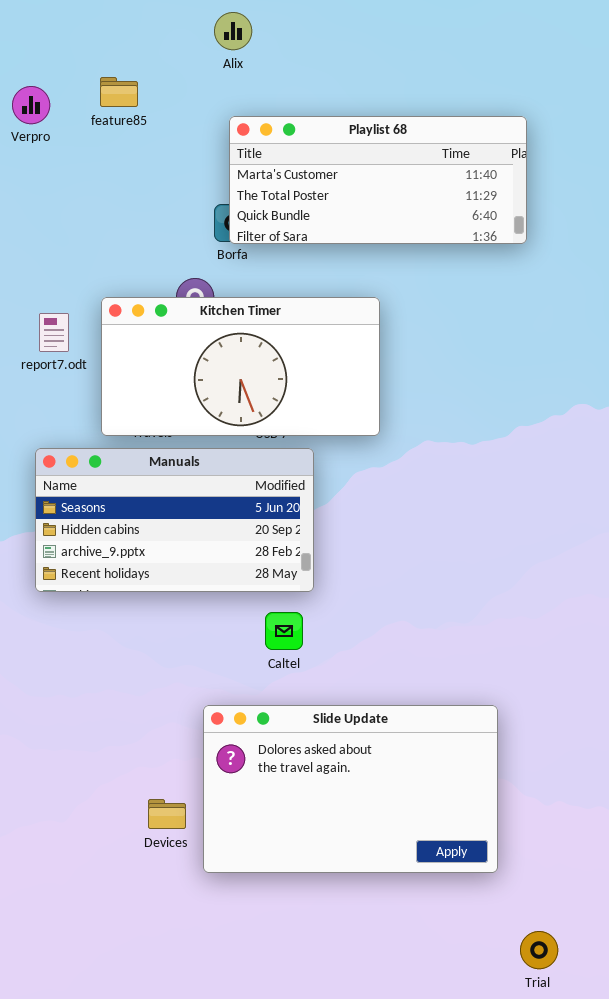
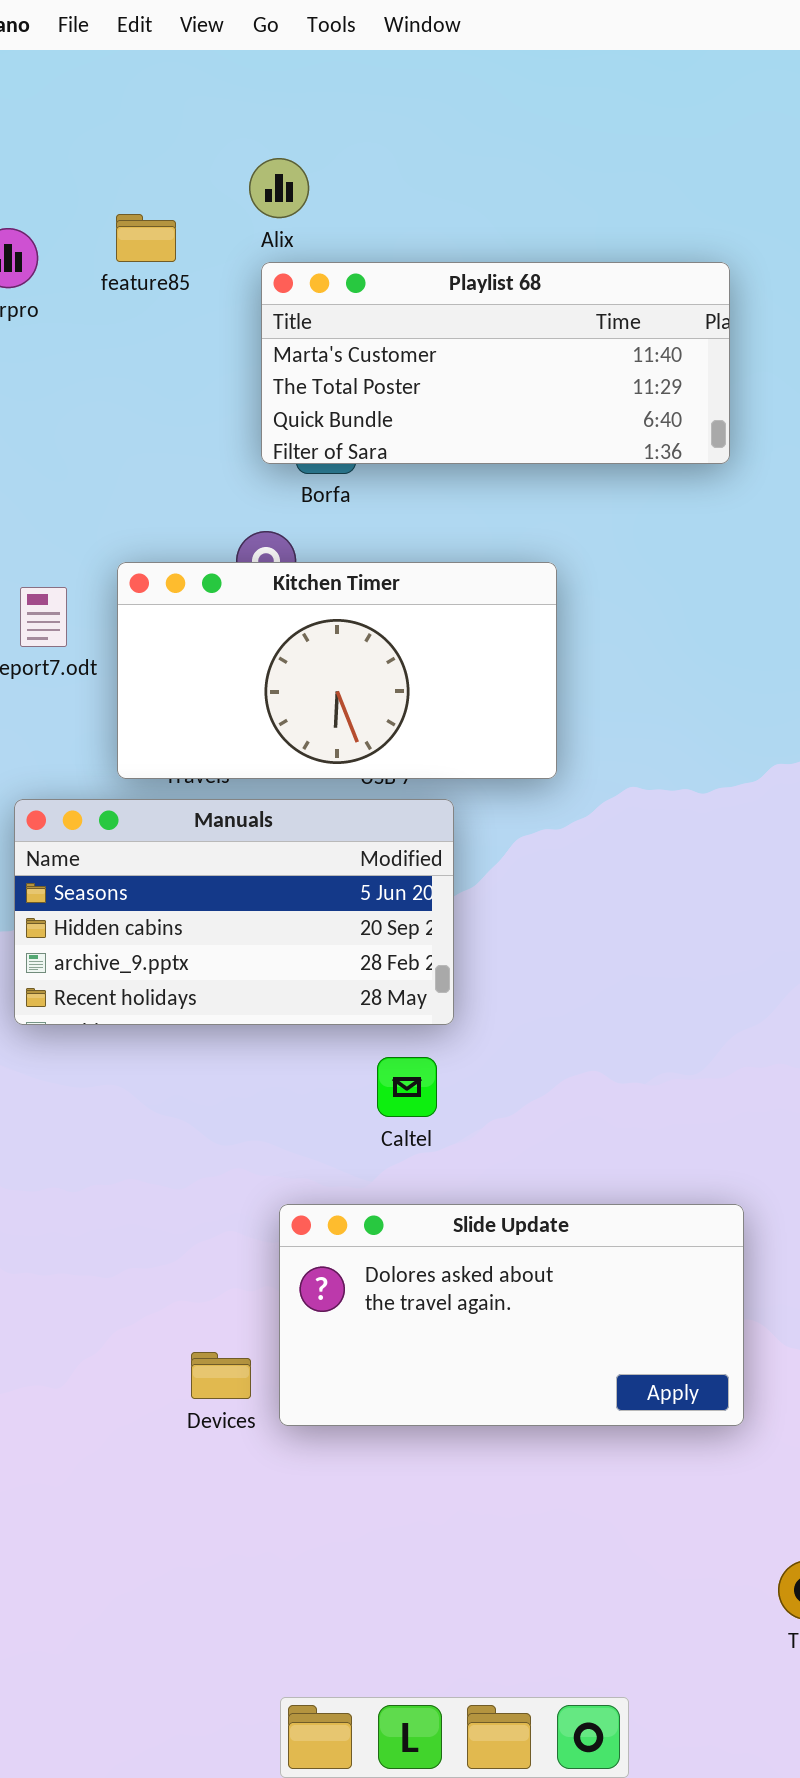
Alix: [214,12,252,50] -> [249,158,309,218], moved
Playlist 68: [229,116,527,244] -> [261,262,730,464], moved
Slide Update: [203,705,498,873] -> [279,1204,744,1426], resized

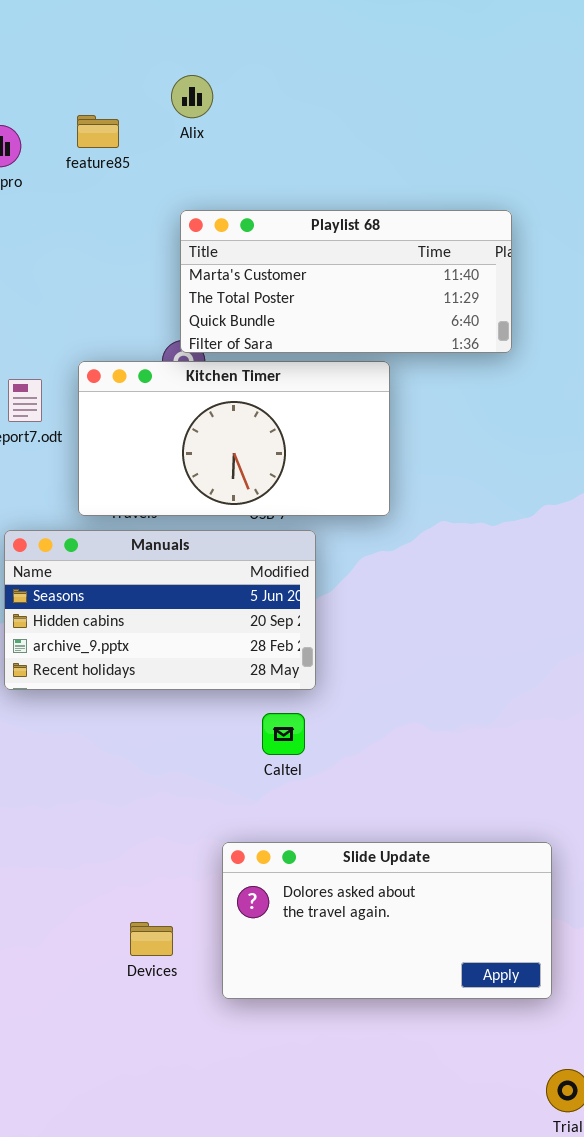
Playlist 68: [261,262,730,464] -> [180,210,512,353], moved
Slide Update: [279,1204,744,1426] -> [222,842,552,999], moved

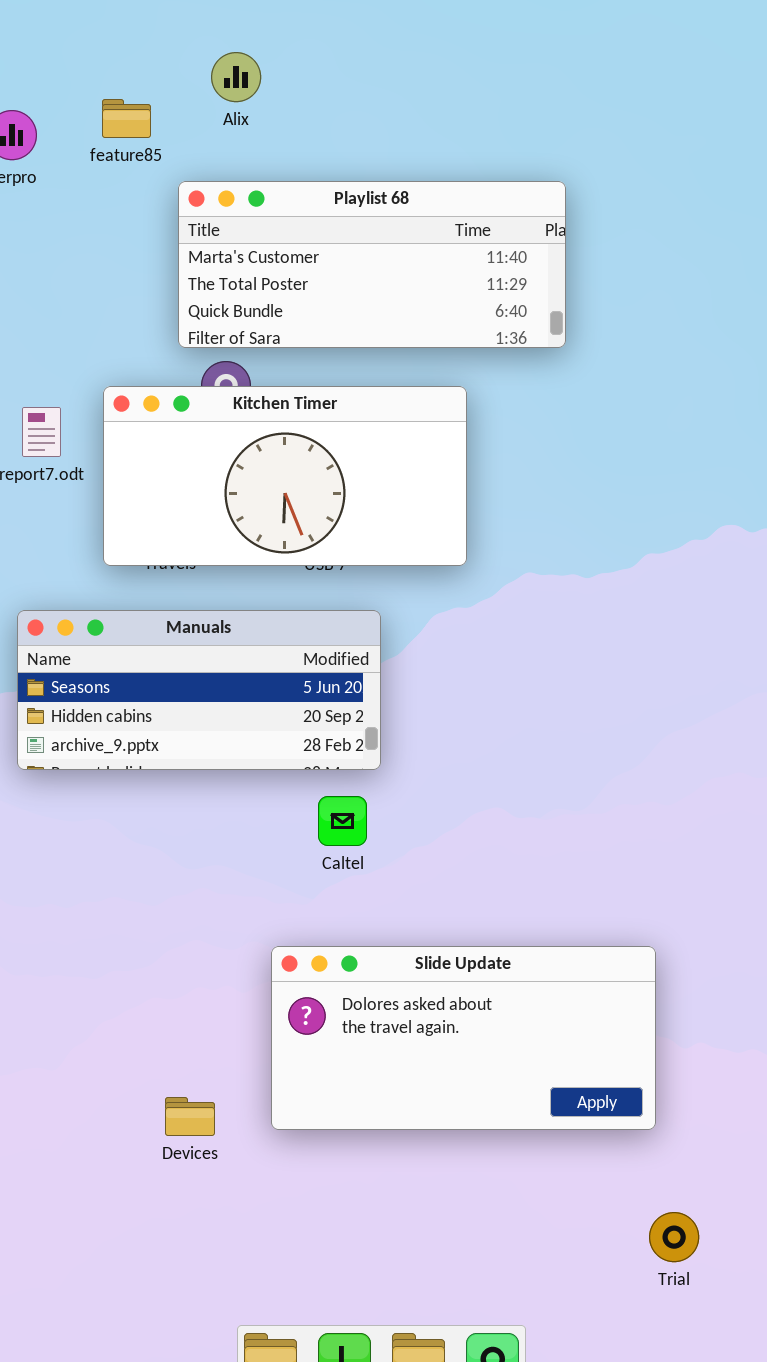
Playlist 68: [180,210,512,353] -> [178,181,566,348], moved
Manuals: [4,530,316,690] -> [17,610,381,770], resized
Devices: [130,922,173,956] -> [165,1097,215,1136], moved

